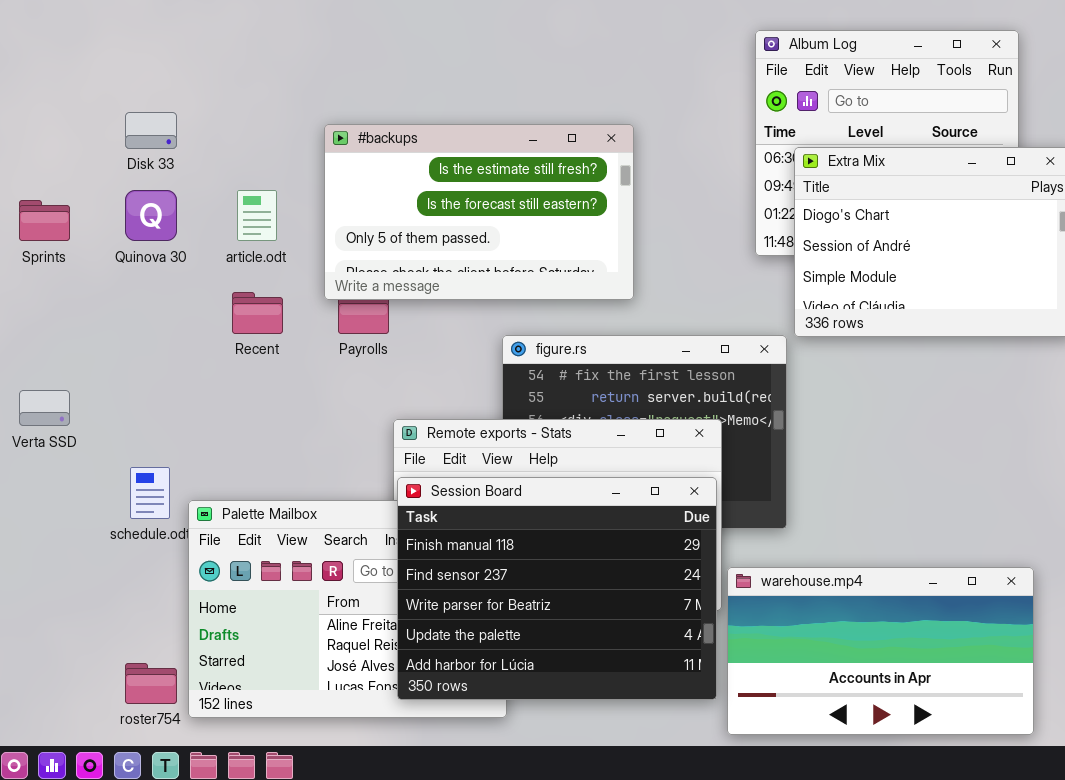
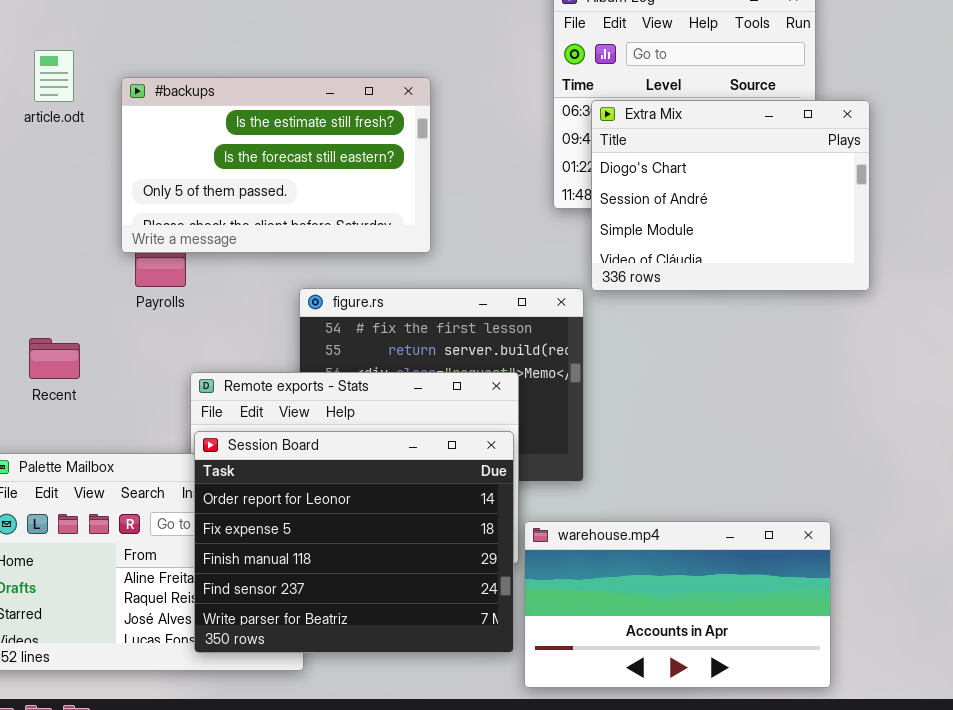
article.odt: [237,190,277,241] -> [34,50,74,102], moved
Recent: [232,292,283,334] -> [29,338,80,379], moved
Session Board: [397,477,717,700] -> [194,431,514,653], scrolled up 2 rows

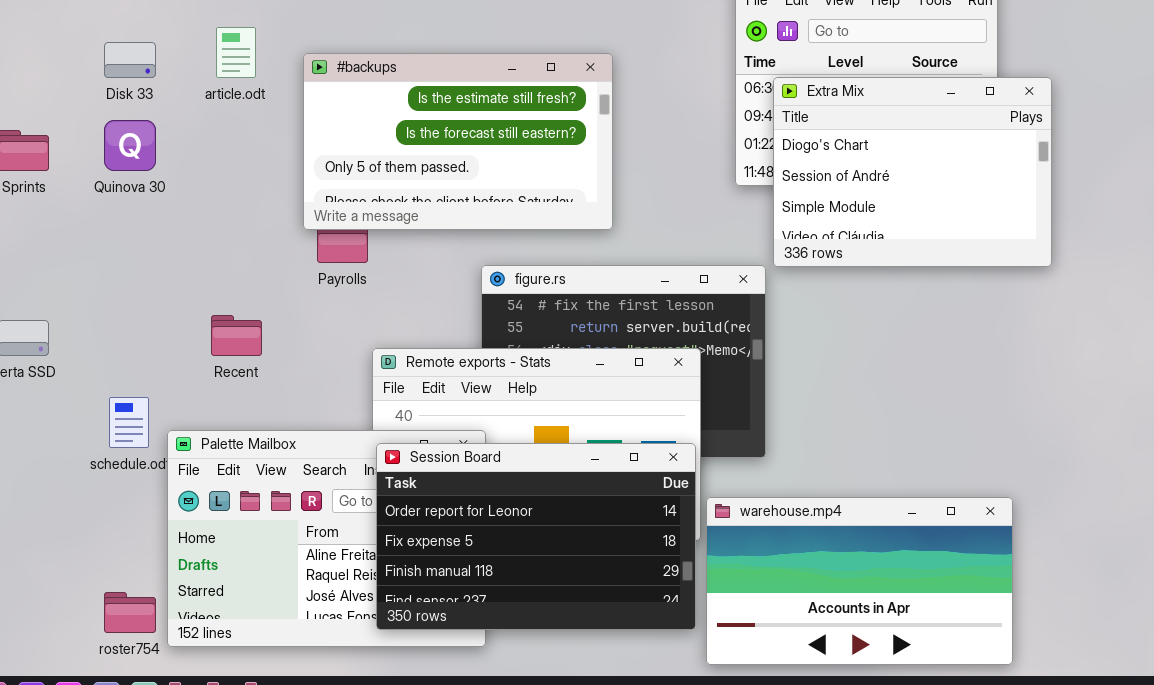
Session Board: [194,431,514,653] -> [376,443,696,630], resized

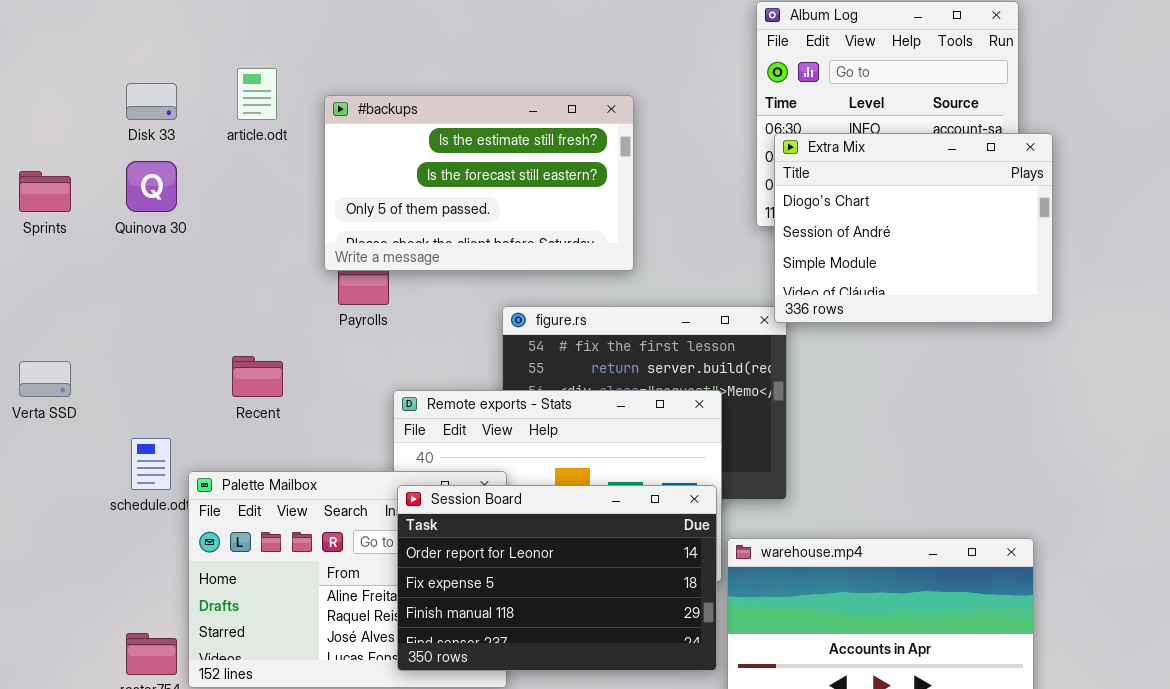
Extra Mix: [773,77,1052,267] -> [774,133,1053,323], moved

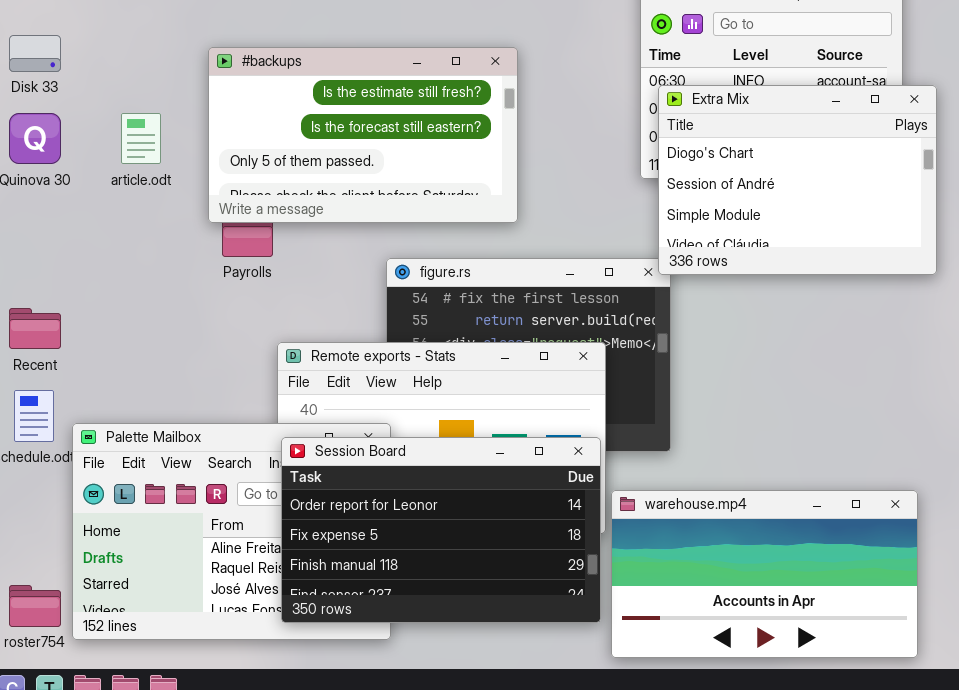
article.odt: [237,68,277,120] -> [121,113,161,164], moved
Recent: [232,356,283,397] -> [9,308,61,349], moved

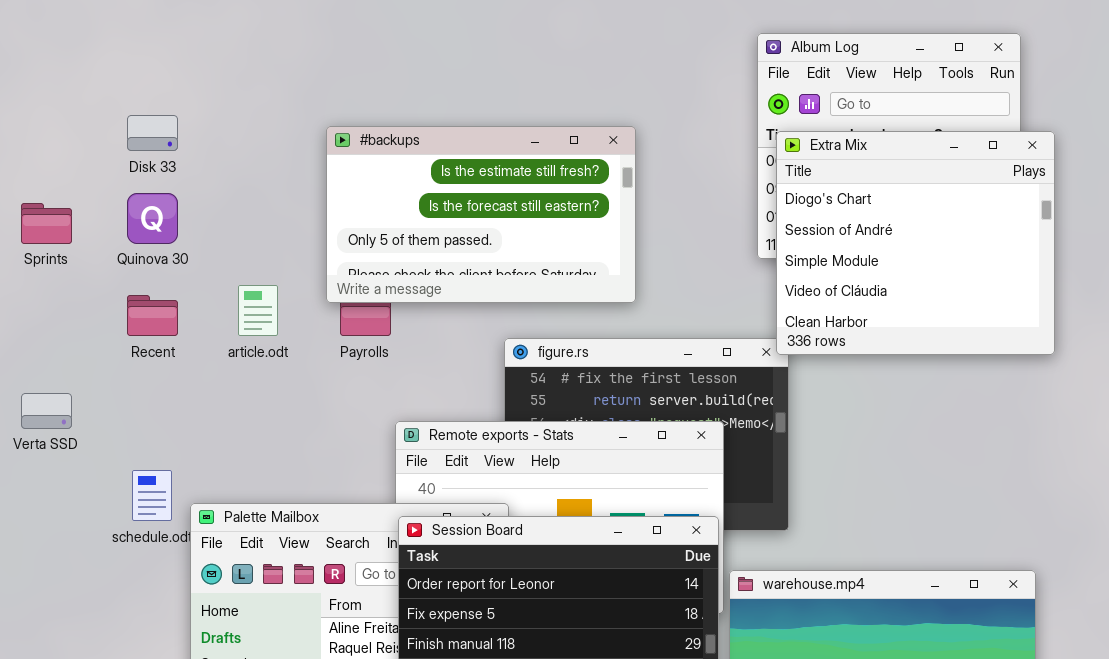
Extra Mix: [658,85,937,275] -> [776,131,1055,355], resized
article.odt: [121,113,161,164] -> [238,285,278,336], moved
Recent: [9,308,61,349] -> [127,295,178,336], moved

